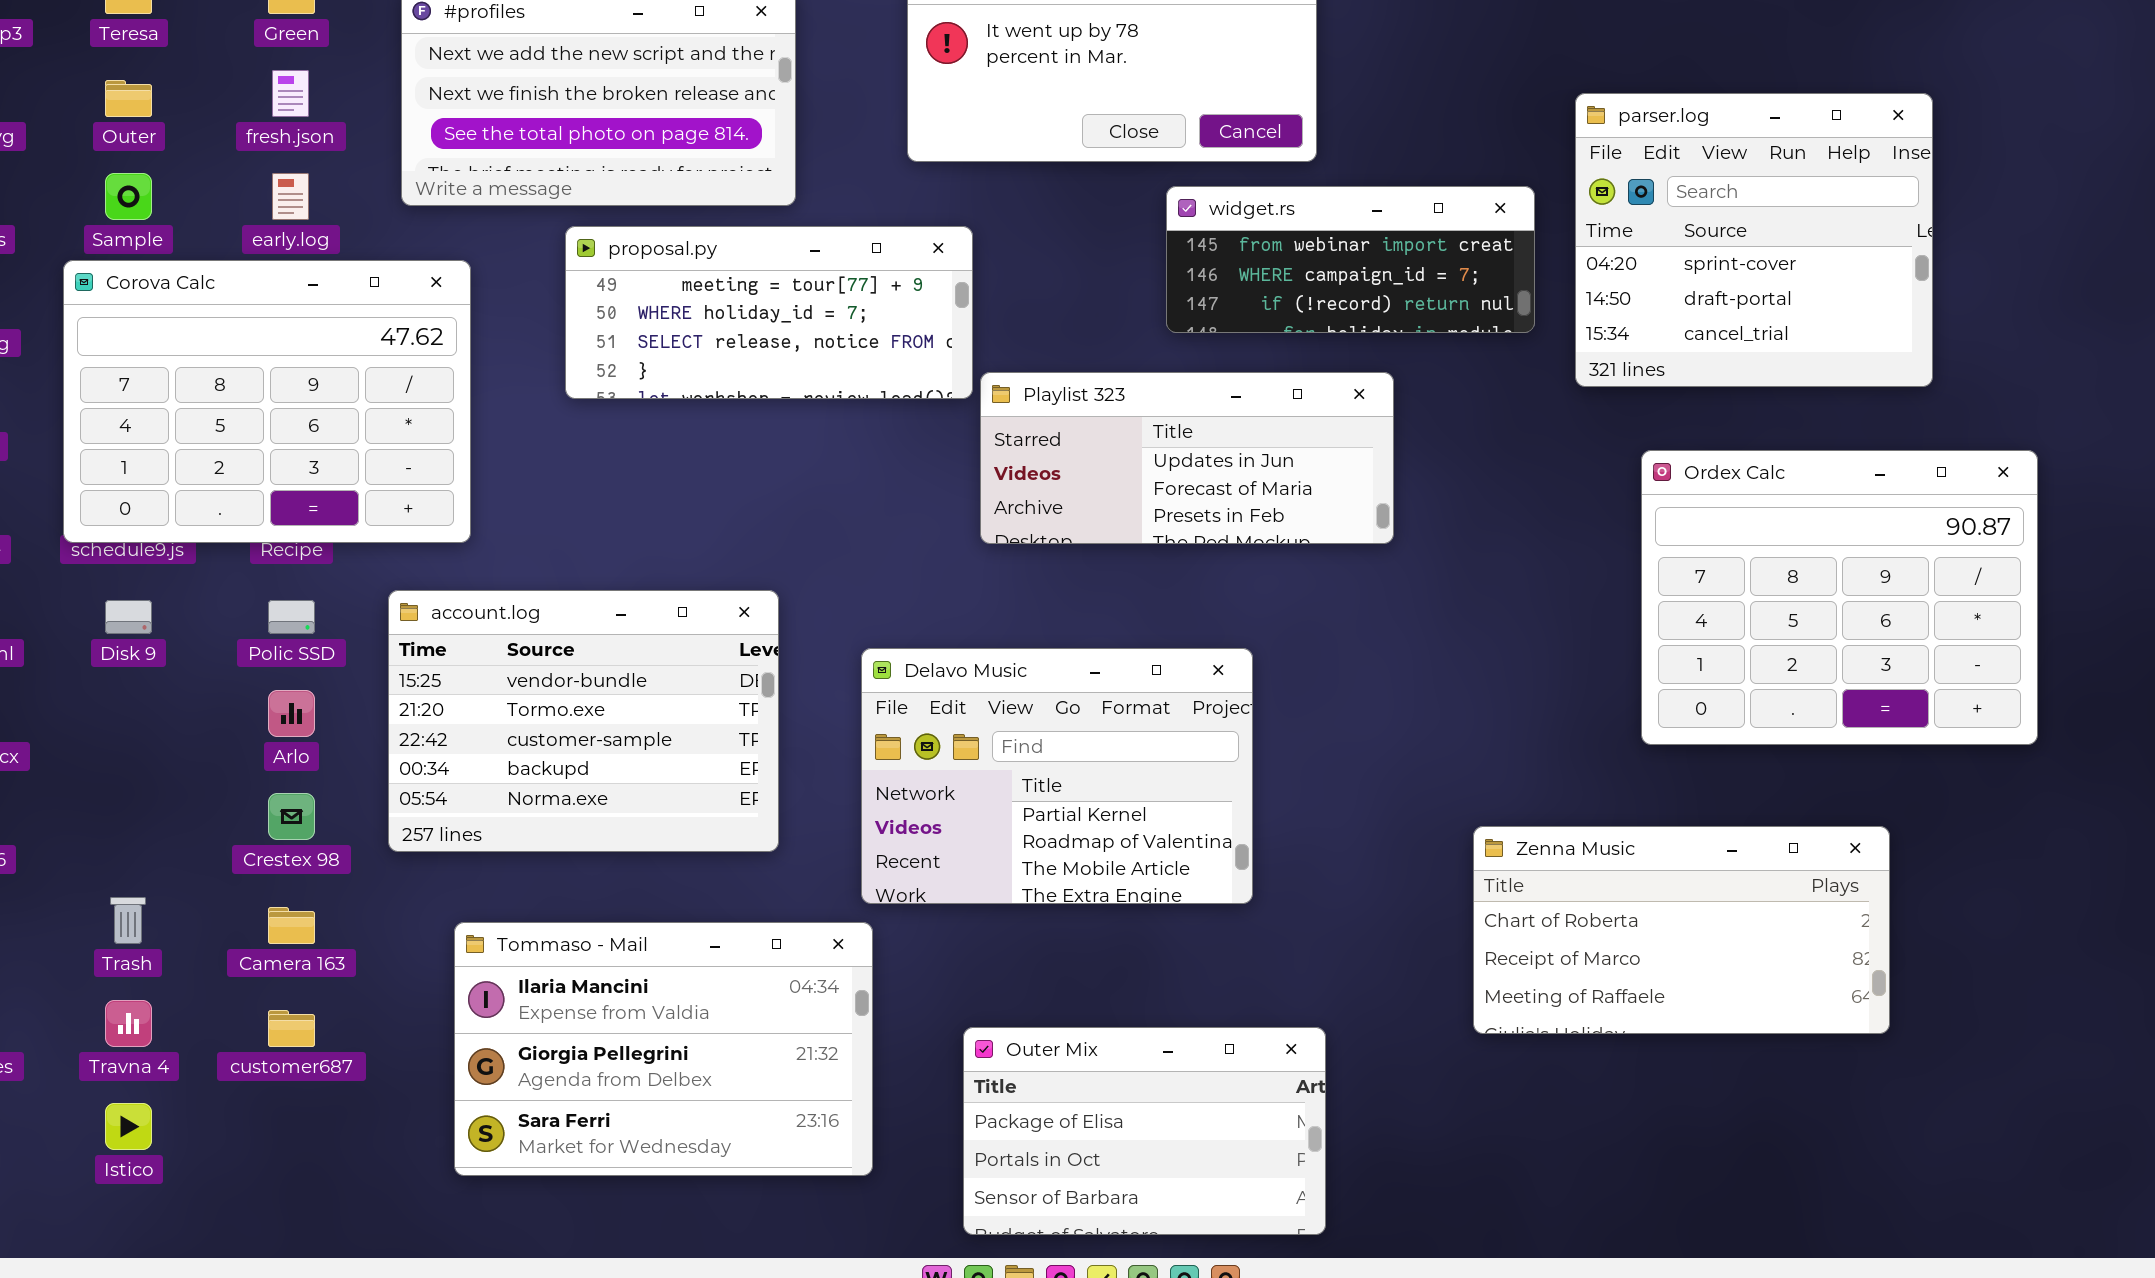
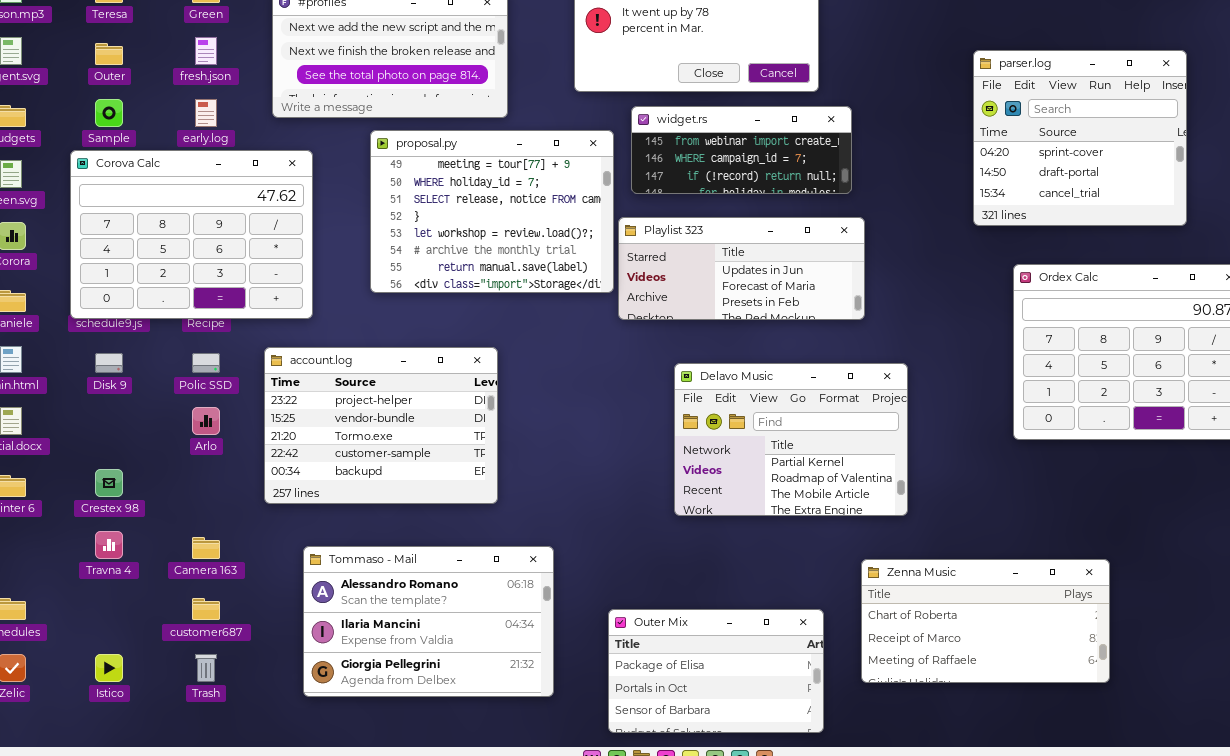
widget.rs: [1166,186,1535,333] -> [631,106,852,194], moved
proposal.py: [565,226,973,399] -> [370,130,614,293], resized
account.log: [388,590,779,852] -> [264,347,498,504], scrolled up 1 row
Delavo Music: [861,648,1253,904] -> [674,363,908,516], moved
Crestex 98: [268,793,315,840] -> [95,469,123,497], moved
Zenna Music: [1473,826,1890,1034] -> [861,559,1110,683], moved
Trash: [110,897,146,944] -> [195,654,217,682], moved
Tommaso - Mail: [454,922,873,1176] -> [303,546,554,697], scrolled up 1 row
Travna 4: [105,1000,152,1047] -> [95,531,123,559], moved

